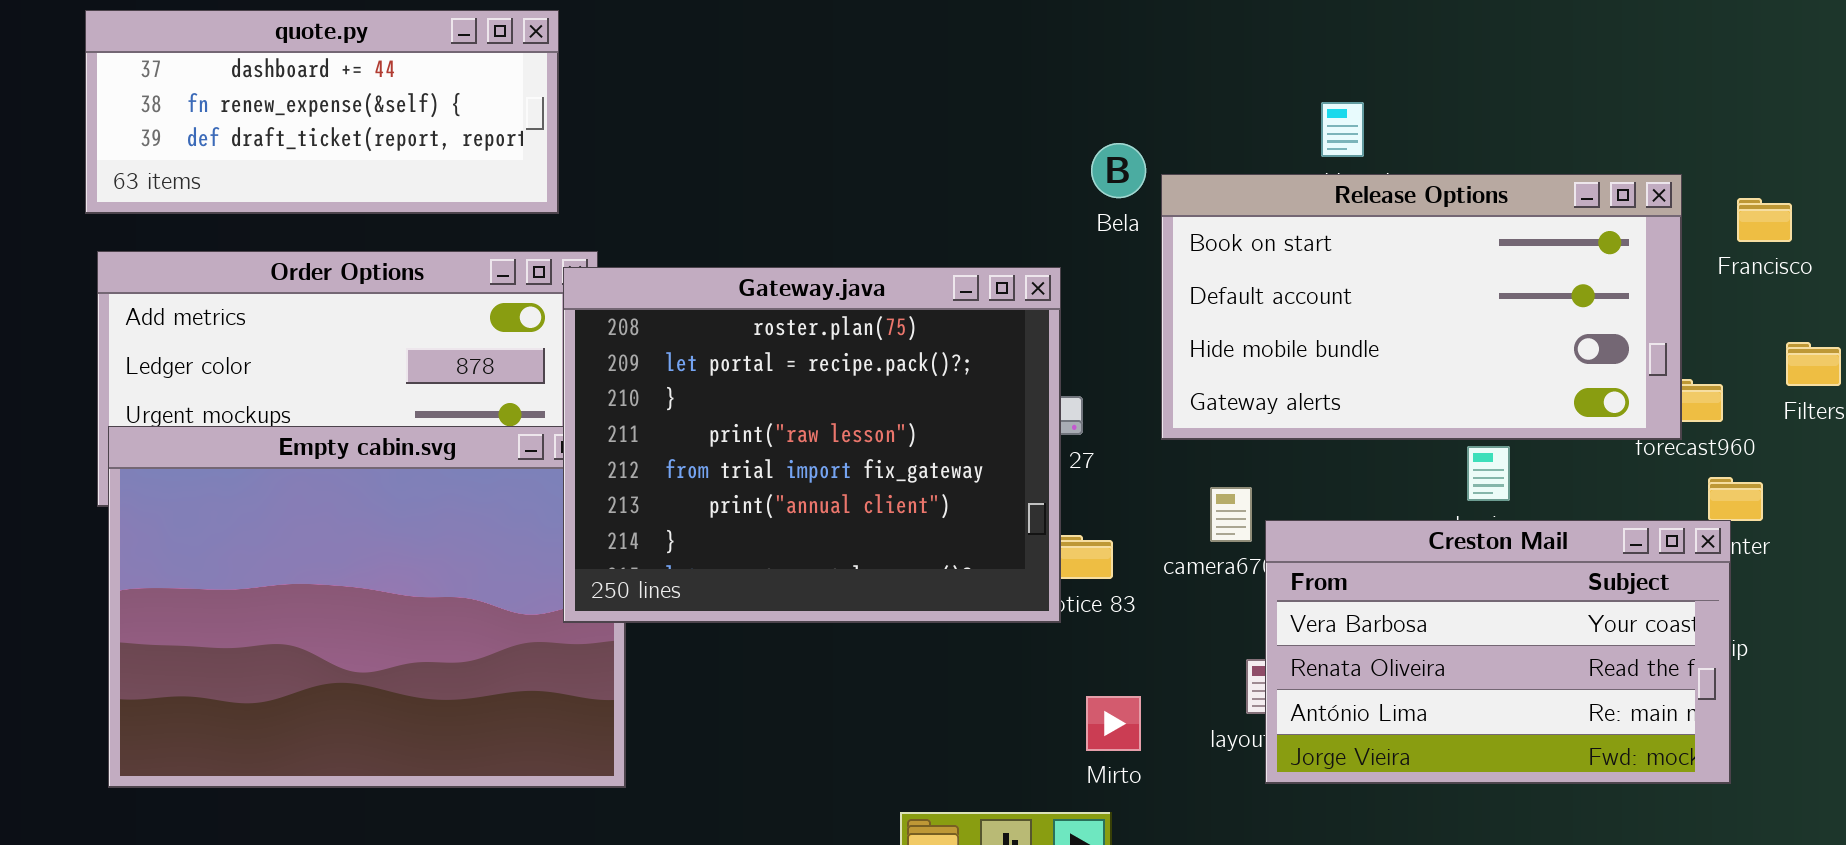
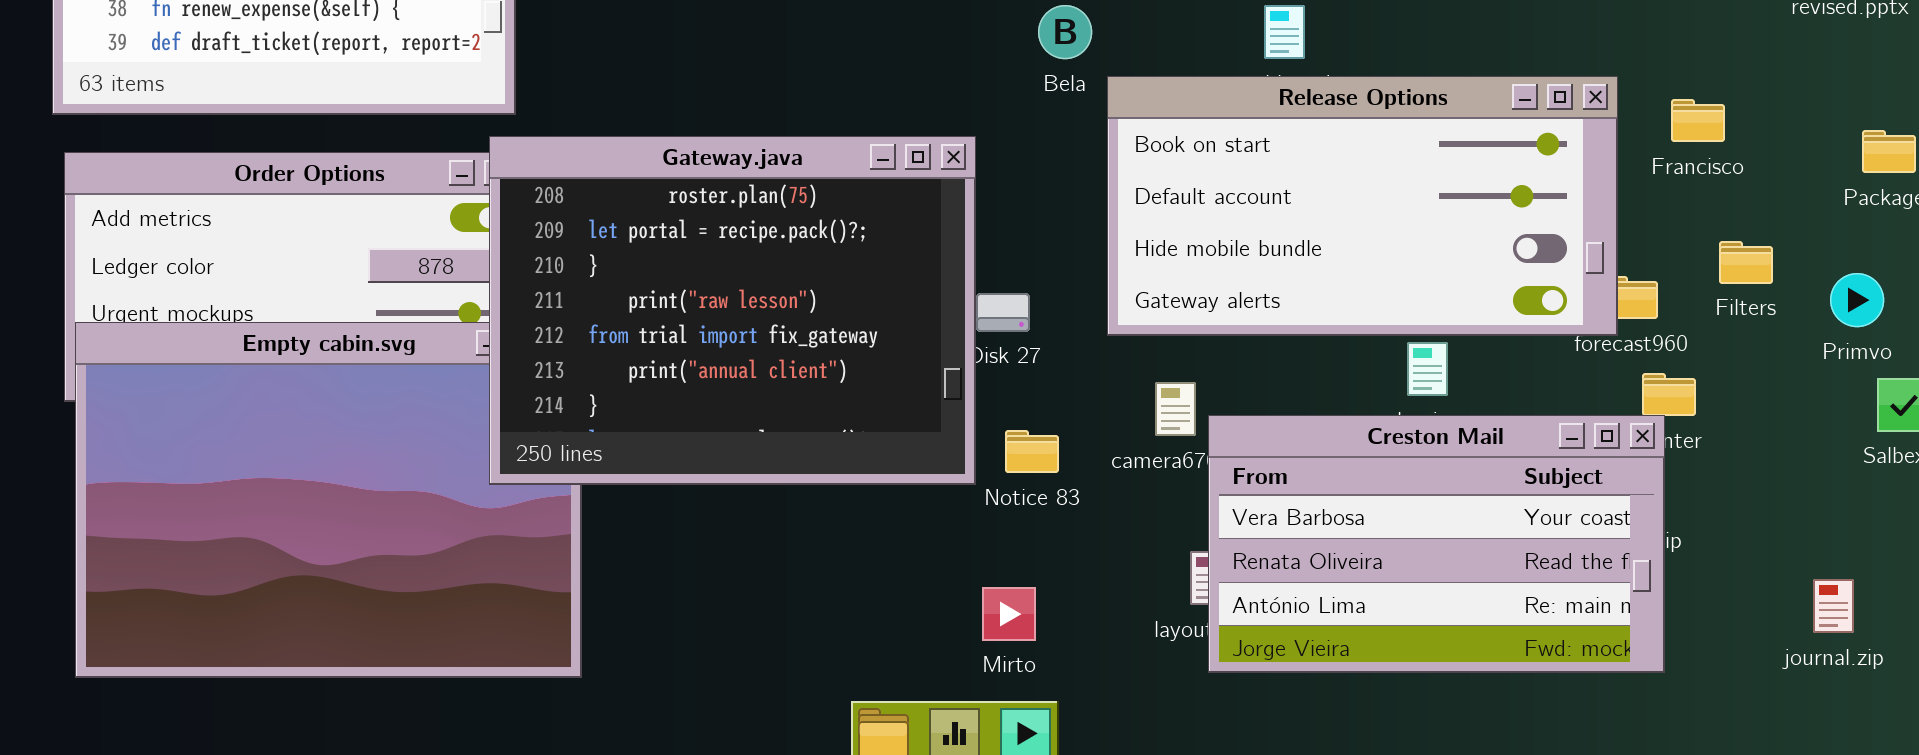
Bela: [1091,143,1146,198] -> [1038,5,1092,59], moved
Gateway.java: [563,267,1061,623] -> [489,136,976,485], moved
Mirto: [1086,696,1141,751] -> [982,587,1036,641], moved

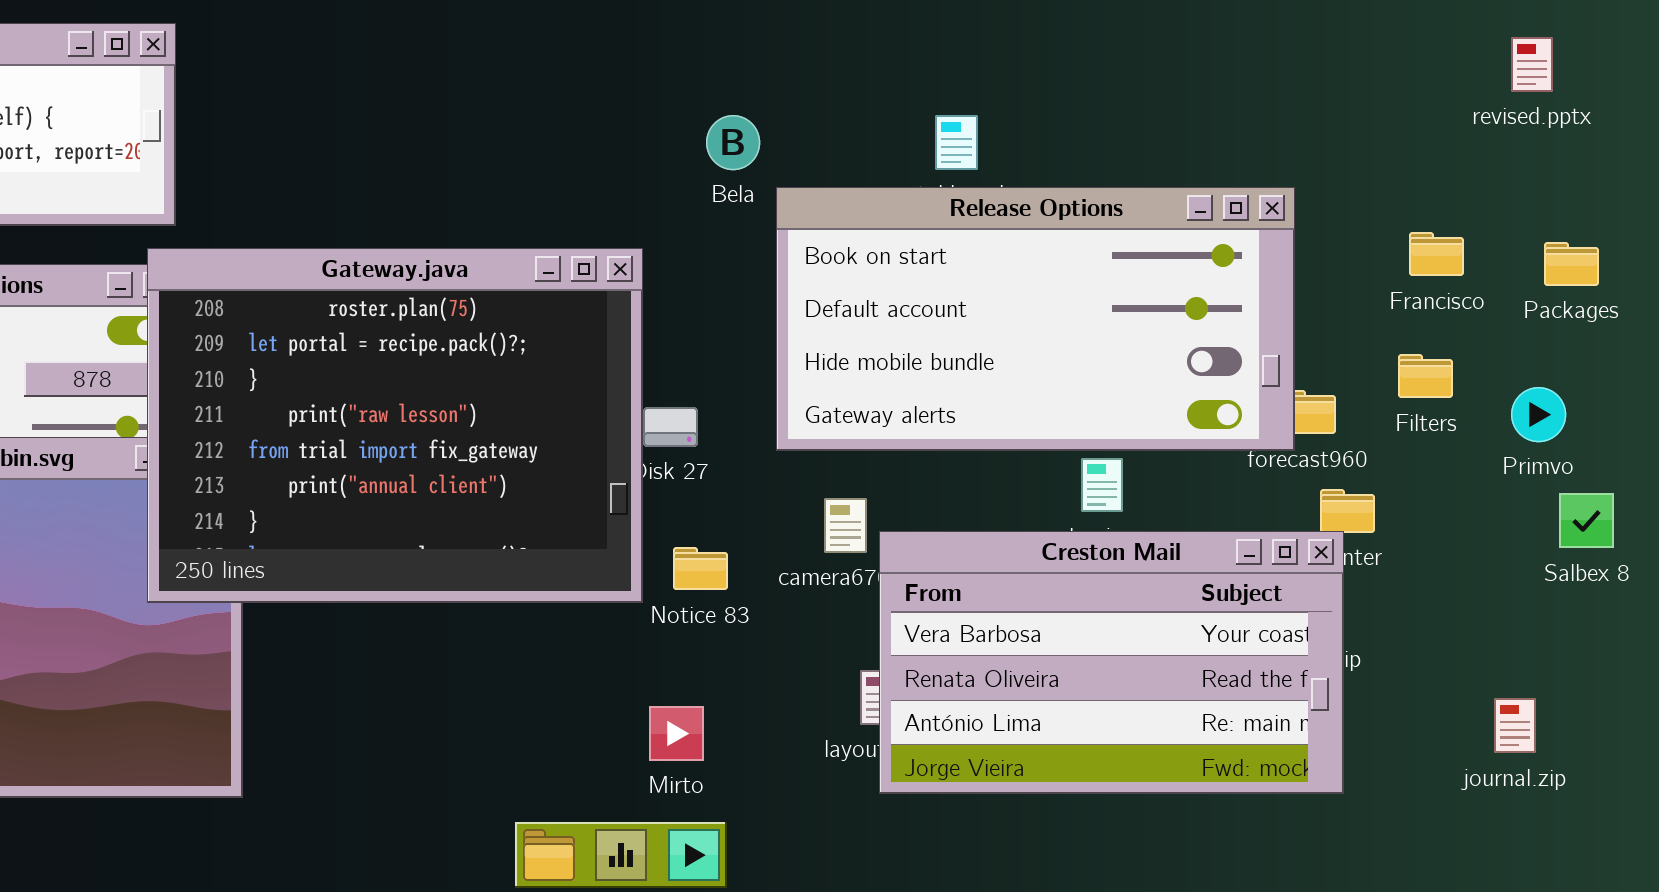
Francisco: [1671,99,1725,142] -> [1409,232,1464,276], moved

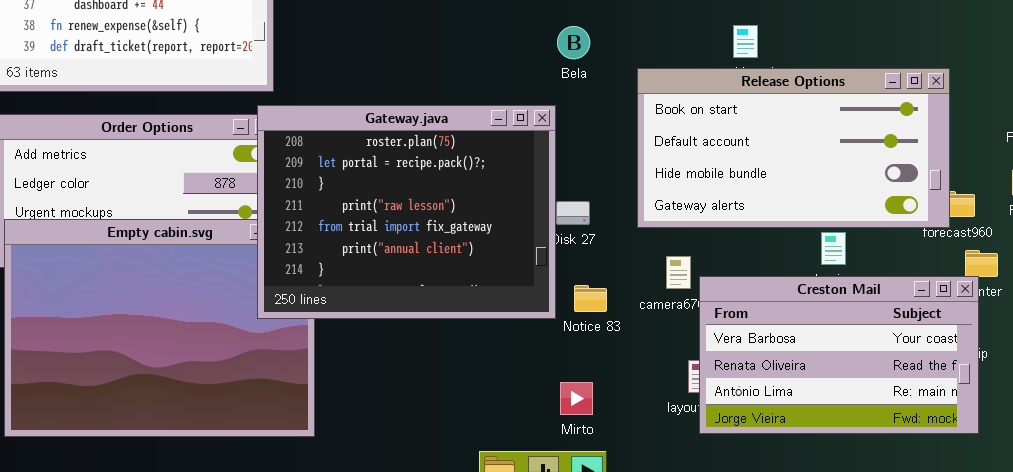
Bela: [706,115,760,170] -> [557,26,590,59], moved

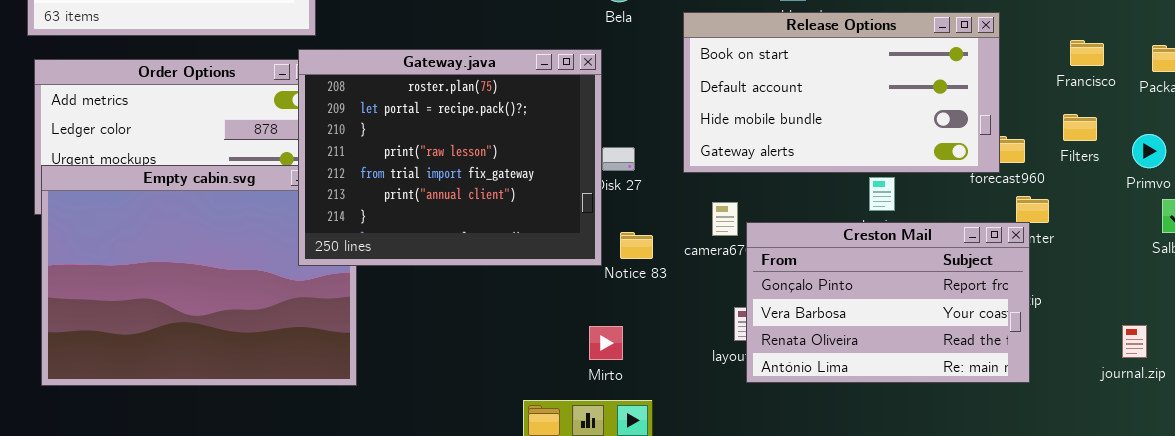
Creston Mail: [699,276,979,434] -> [746,222,1030,383], scrolled up 1 row
Mirto: [560,382,593,415] -> [589,326,623,360], moved

